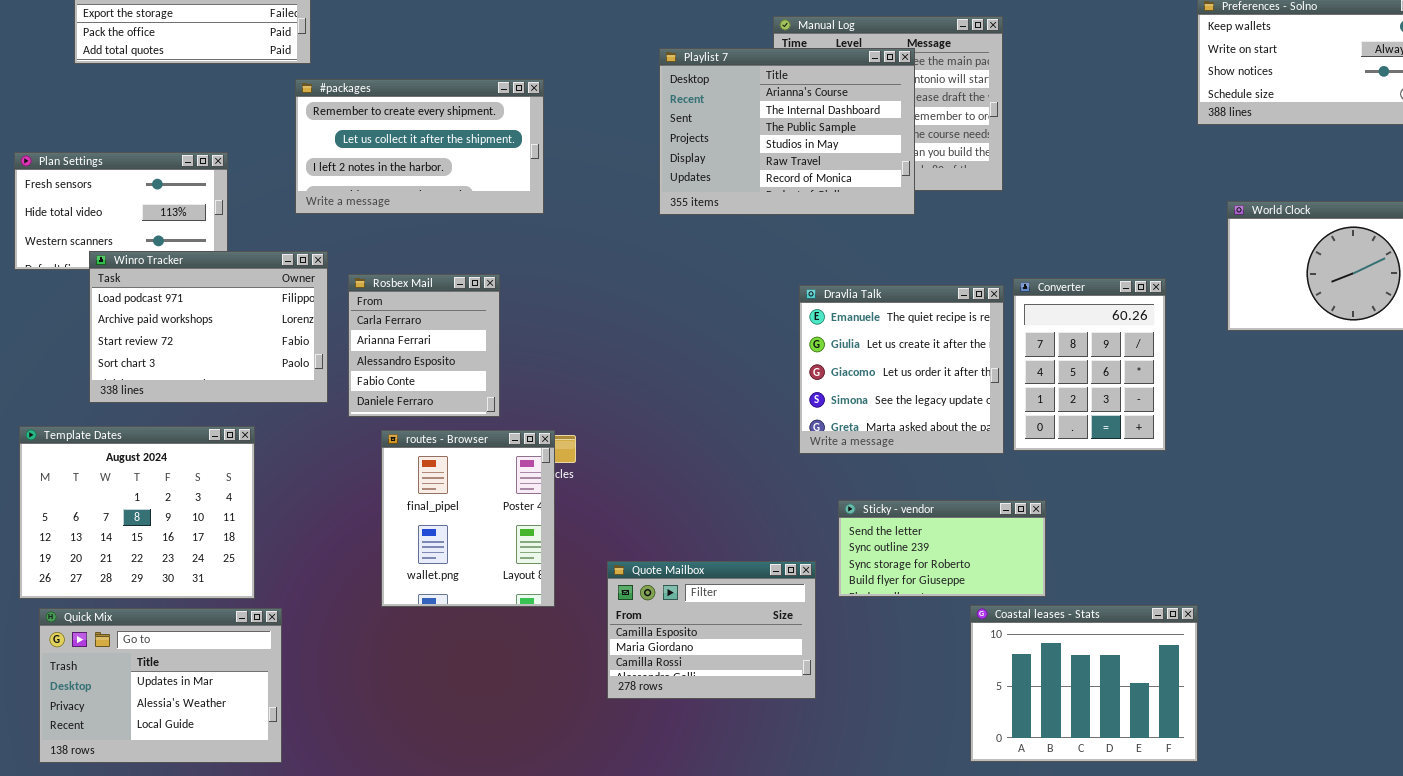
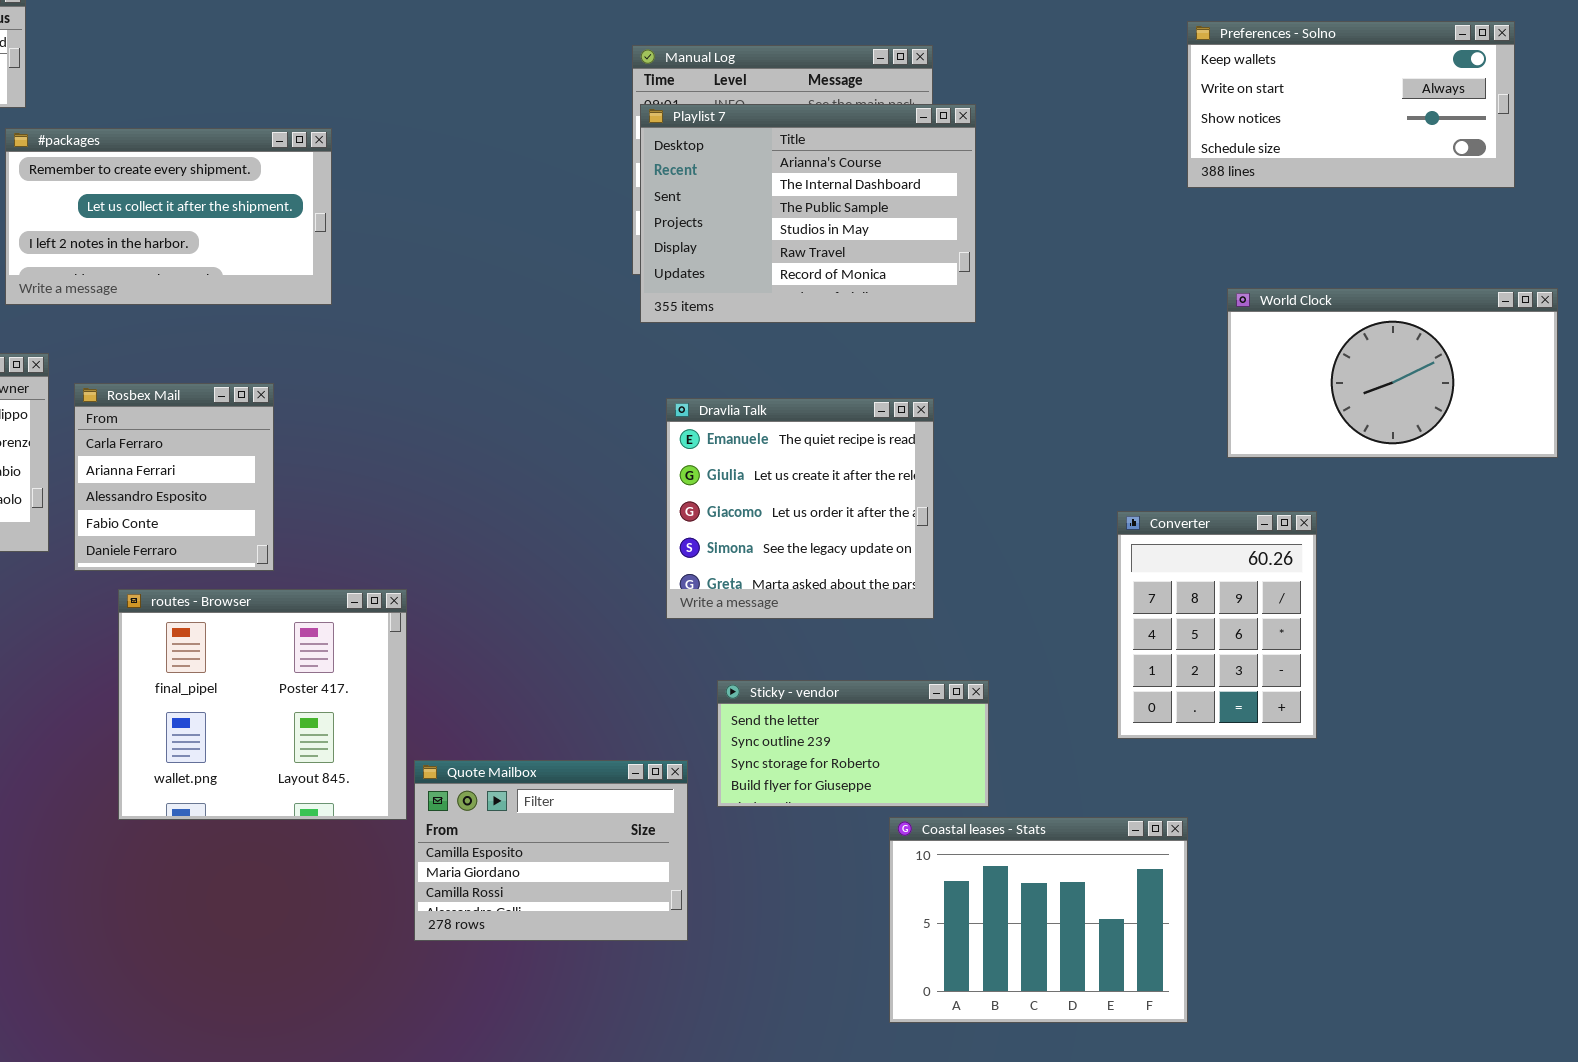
Playlist 7: [659,48,915,215] -> [640,104,976,323], moved
Converter: [1013,278,1166,451] -> [1117,511,1317,739], moved
routes - Browser: [381,430,555,607] -> [118,589,407,820], resized

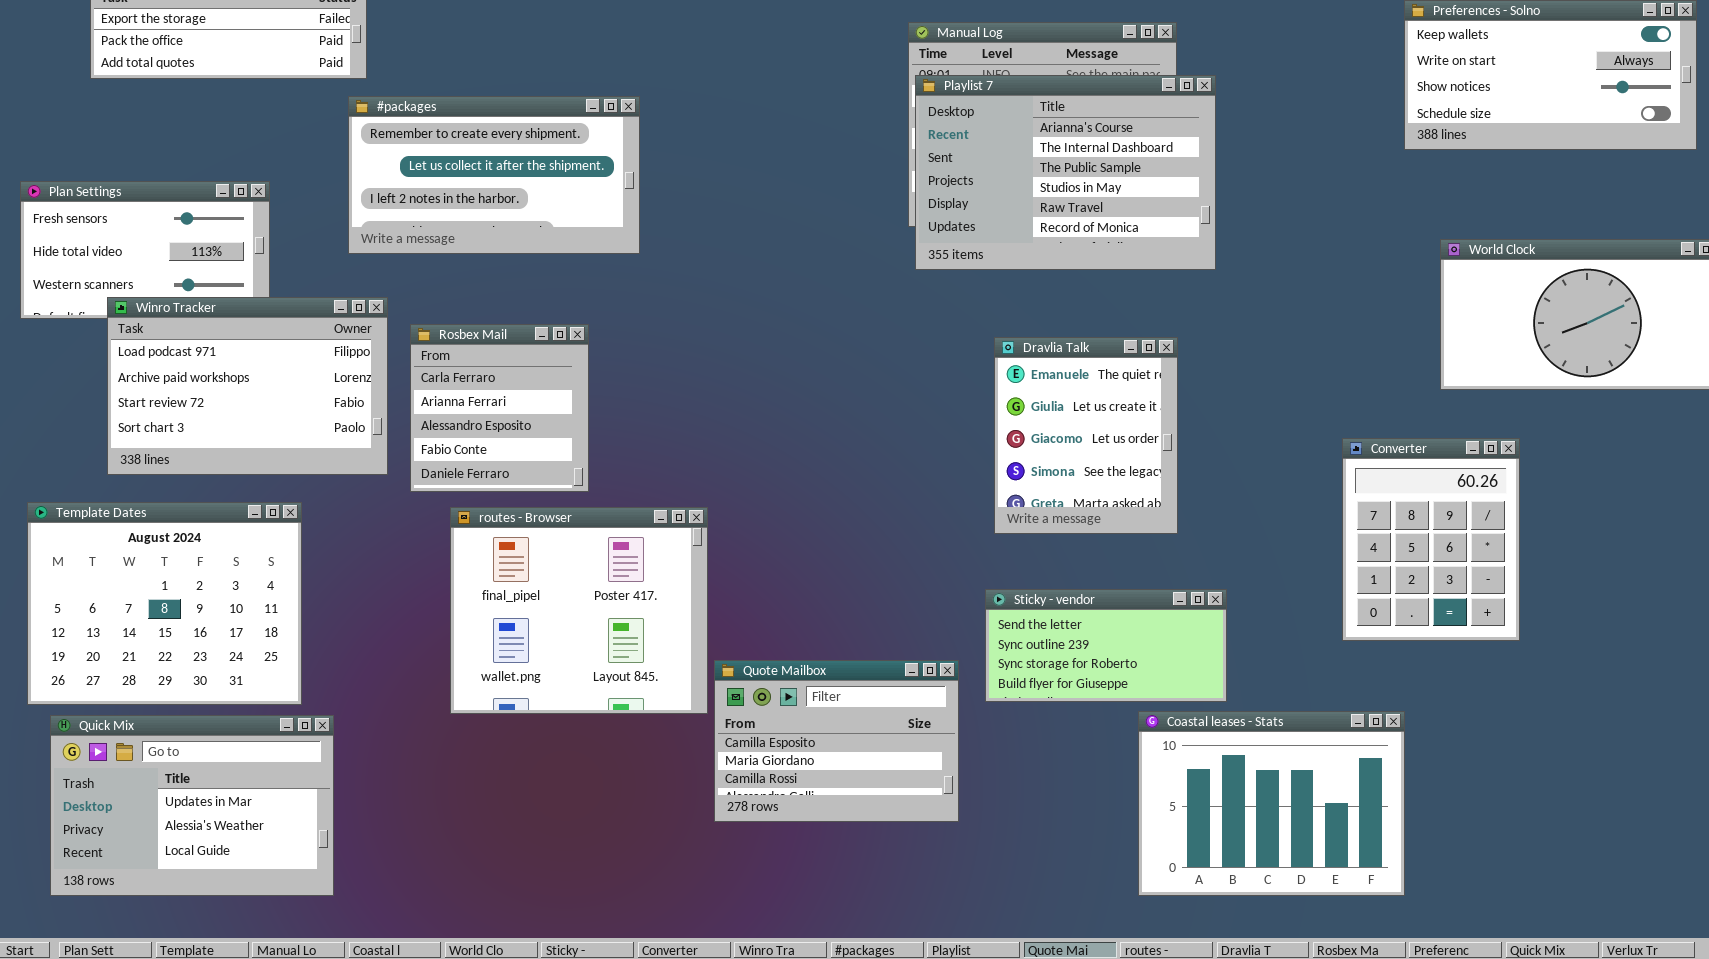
Dravlia Talk: [666,398,934,619] -> [994,337,1178,534], resized

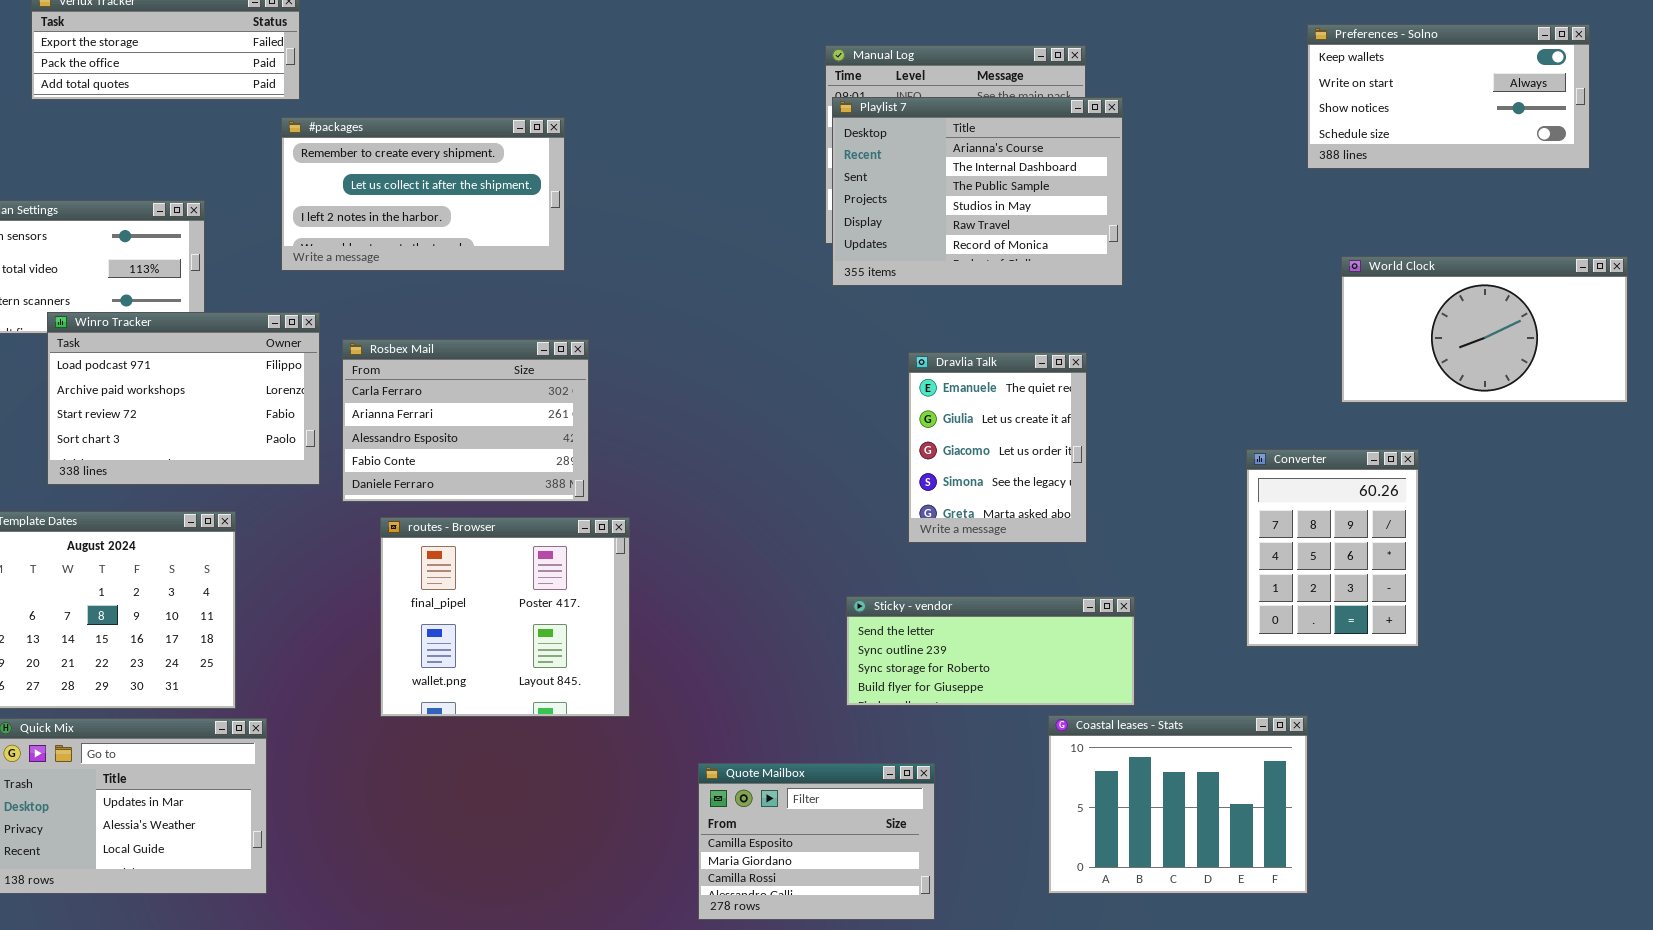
Rosbex Mail: [410,324,589,492] -> [342,339,589,502], resized
Sticky - vendor: [985,589,1227,702] -> [846,596,1135,706], resized
Quote Mailbox: [714,660,959,822] -> [698,763,935,920], moved

